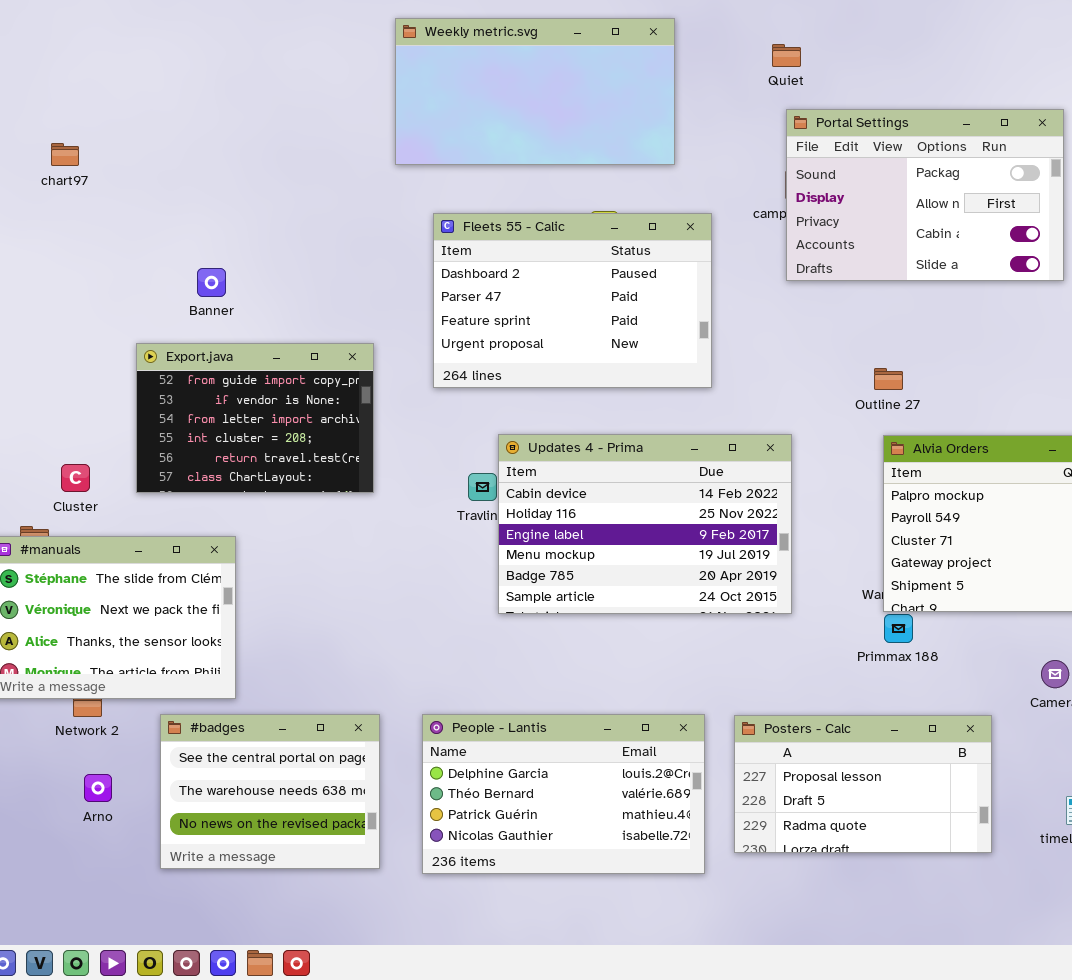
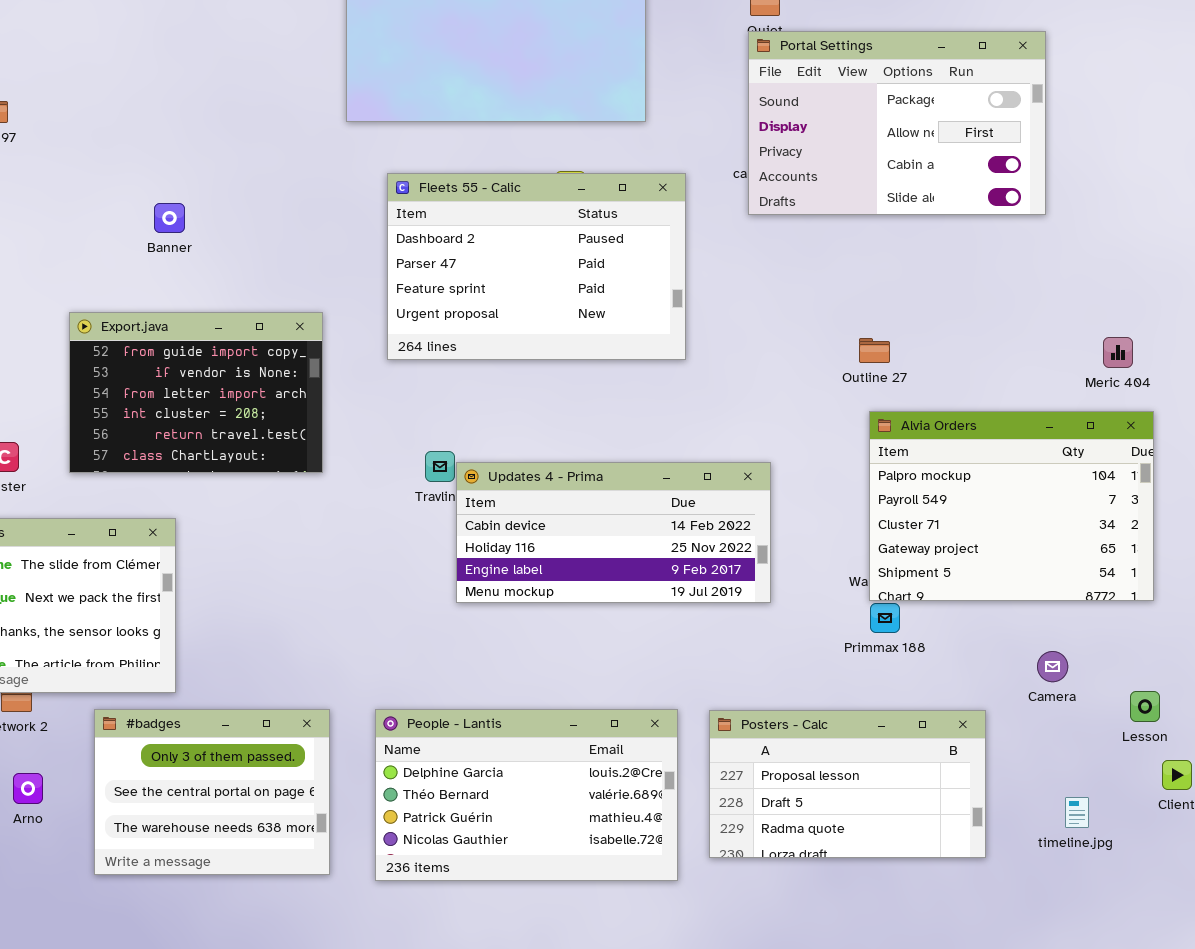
Portal Settings: [786,109,1064,281] -> [748,31,1046,215], moved
Banner: [197,268,226,297] -> [154,203,185,233], moved
Updates 4 - Prima: [498,434,792,614] -> [456,462,771,603], resized
#badges: [160,714,380,869] -> [94,709,330,875], scrolled up 1 row

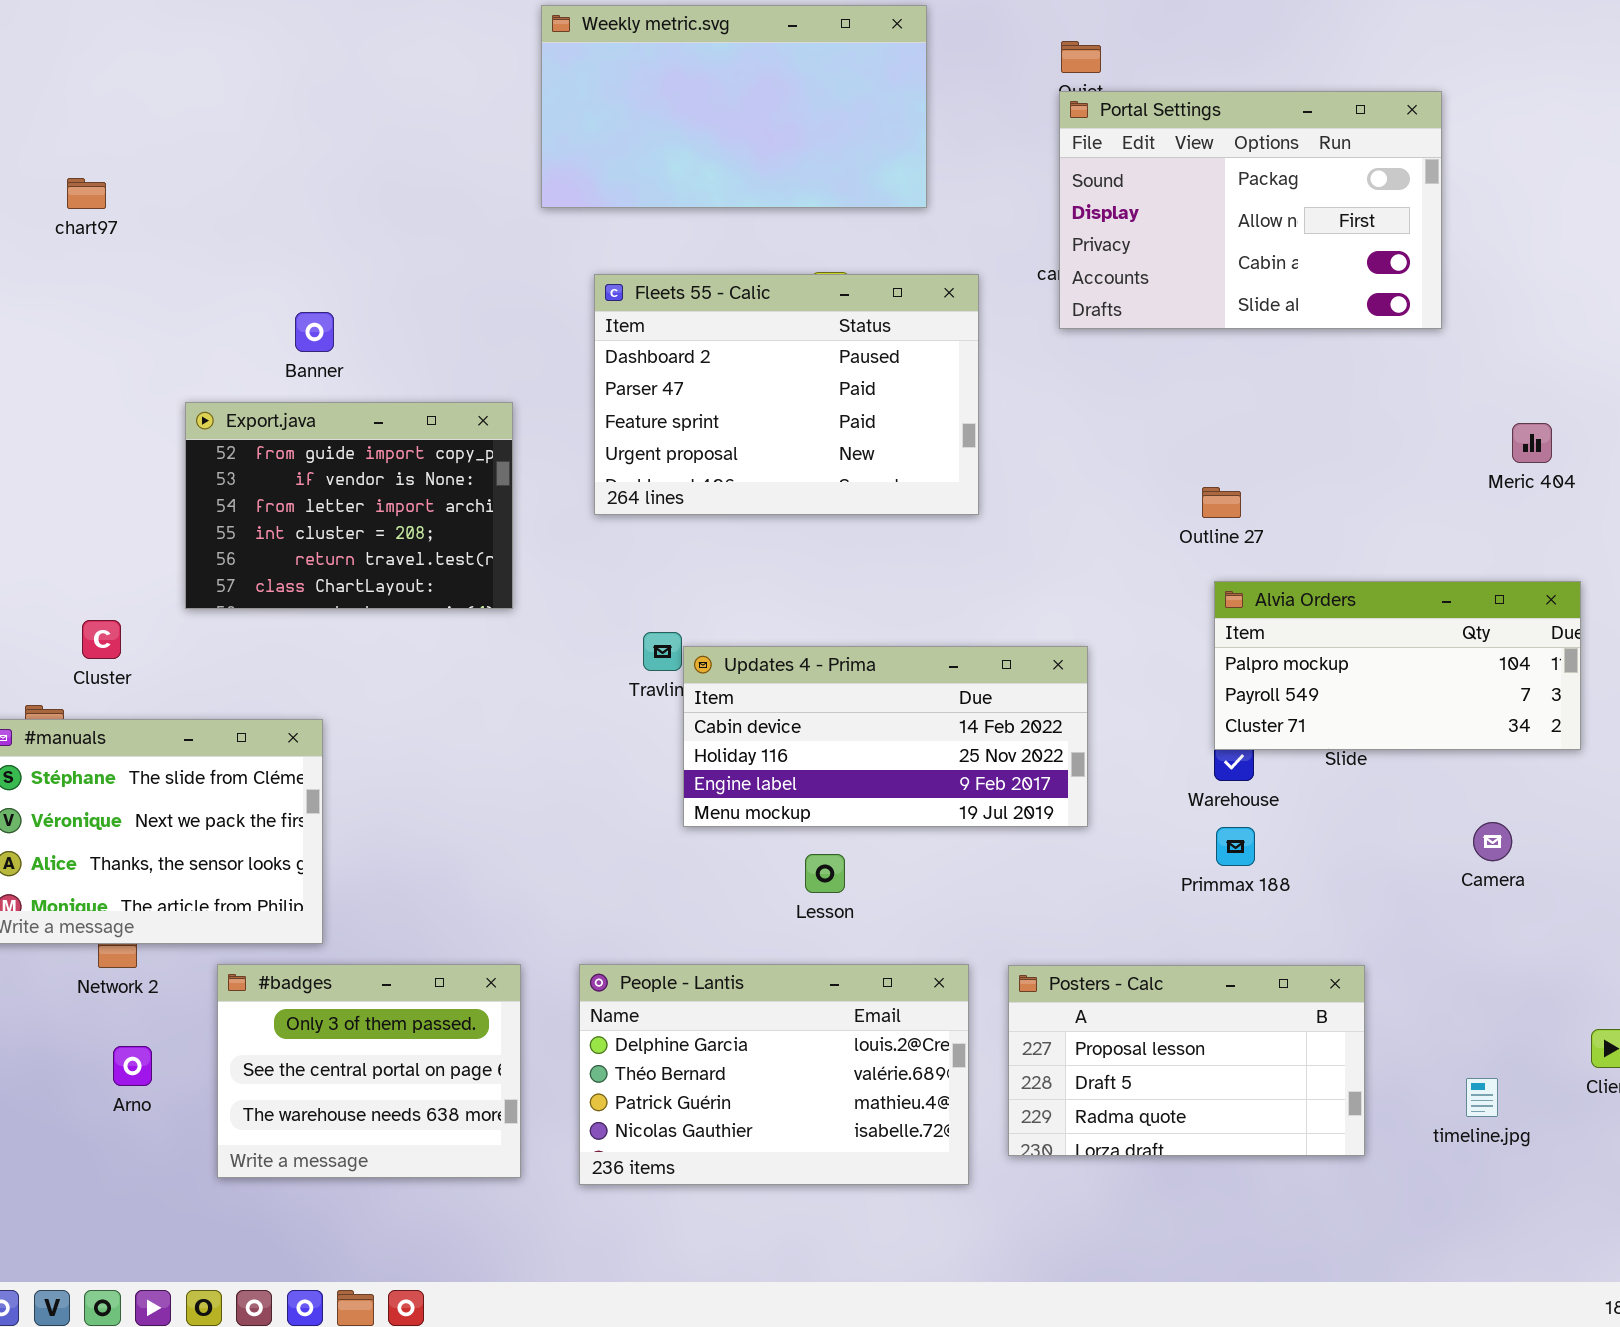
Export.java: [69,312,323,473] -> [185,402,513,609], moved
Meric 404: [1103,337,1133,368] -> [1512,423,1552,463], moved
Alvia Orders: [869,411,1154,601] -> [1214,581,1581,750], resized
Camera: [1037,651,1068,682] -> [1473,822,1512,861], moved
Lesson: [1130,691,1160,722] -> [805,854,845,893], moved

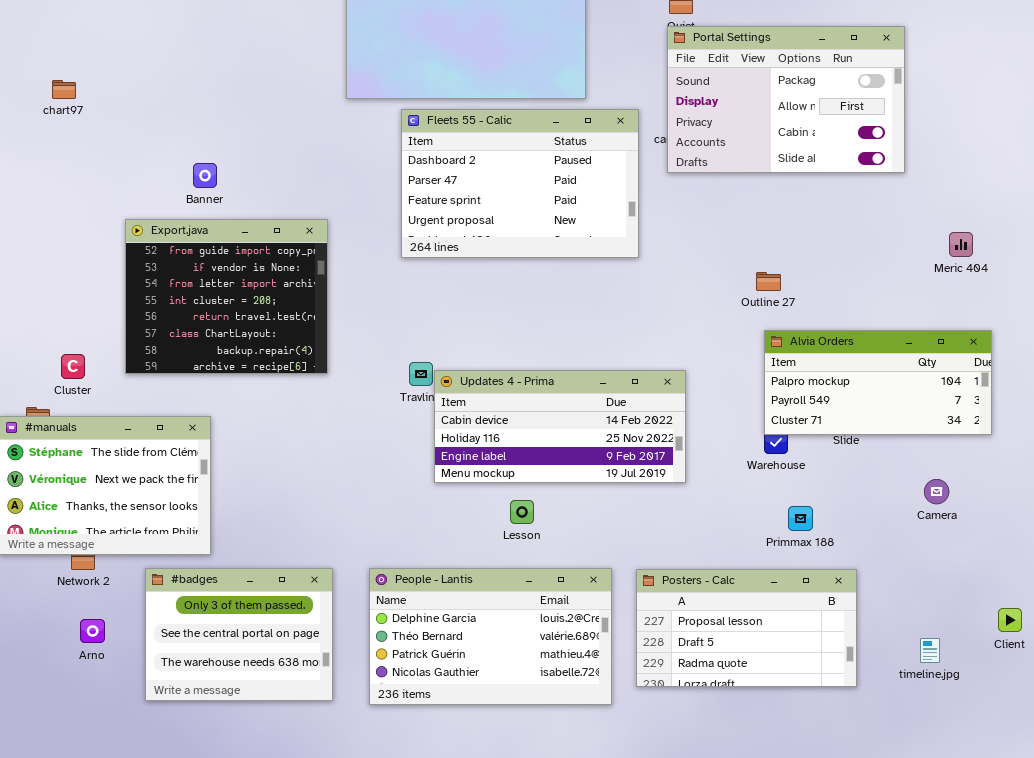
Fleets 55 - Calic: [594,274,979,515] -> [401,109,639,258], moved
Export.java: [185,402,513,609] -> [125,219,328,374], resized
Primmax 188: [1216,827,1255,866] -> [788,506,813,531], moved

